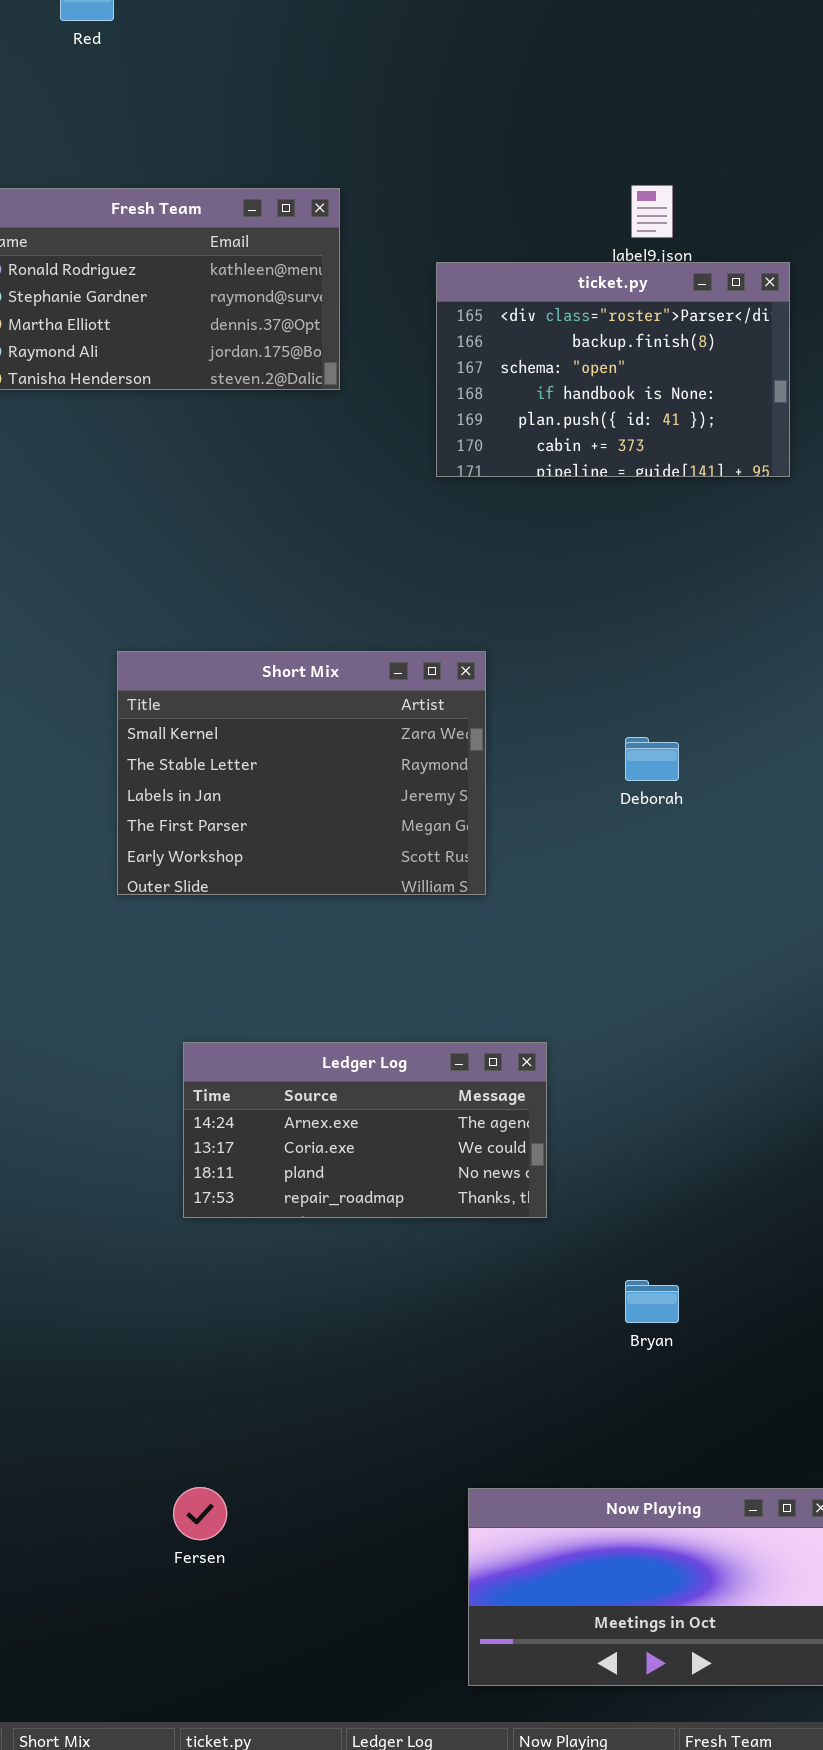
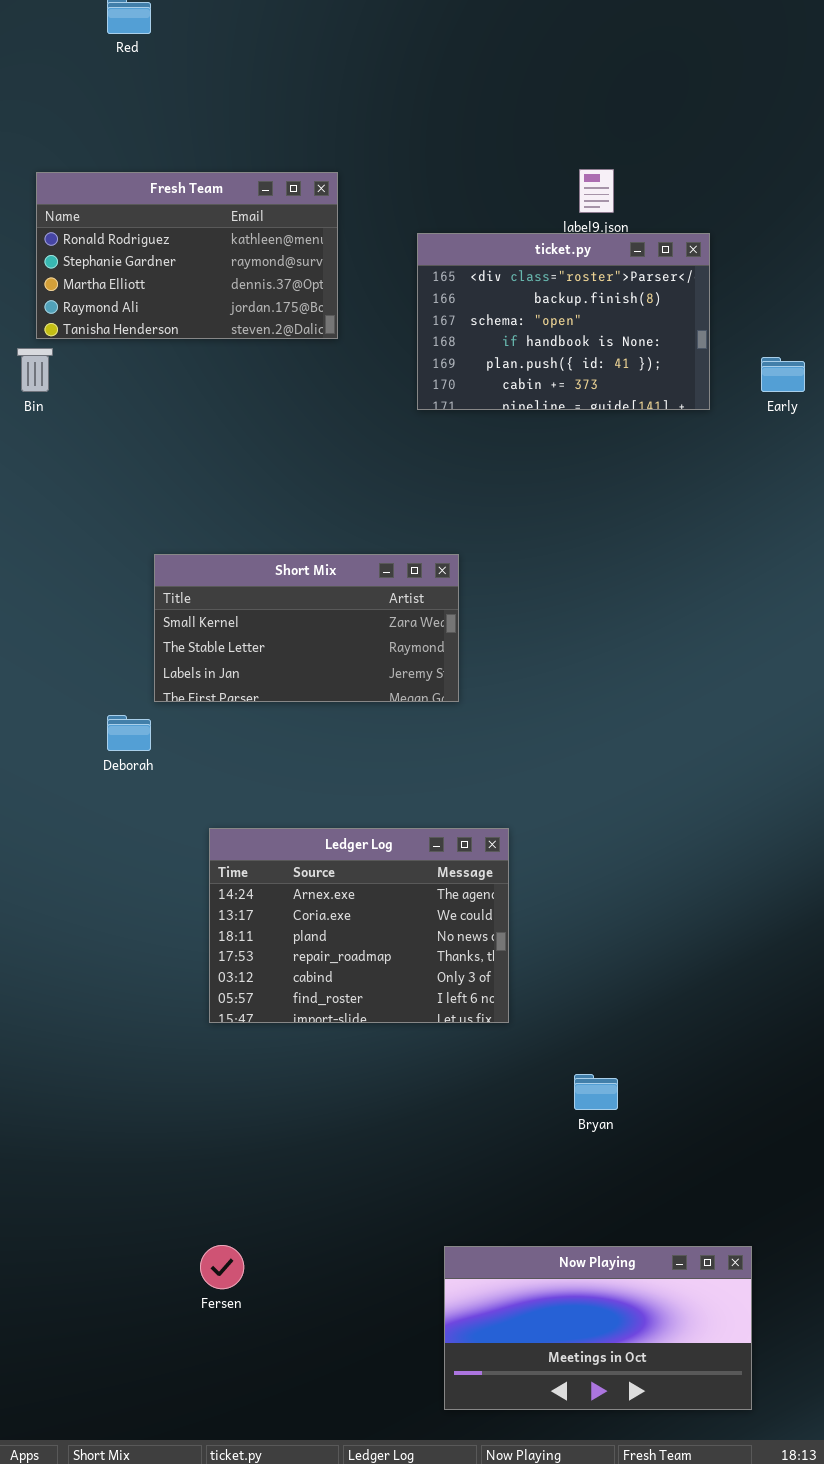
Short Mix: [117,651,486,895] -> [154,554,459,702], resized
Deborah: [625,737,679,781] -> [107,715,151,751], moved
Ledger Log: [183,1042,547,1218] -> [209,828,509,1023], resized

